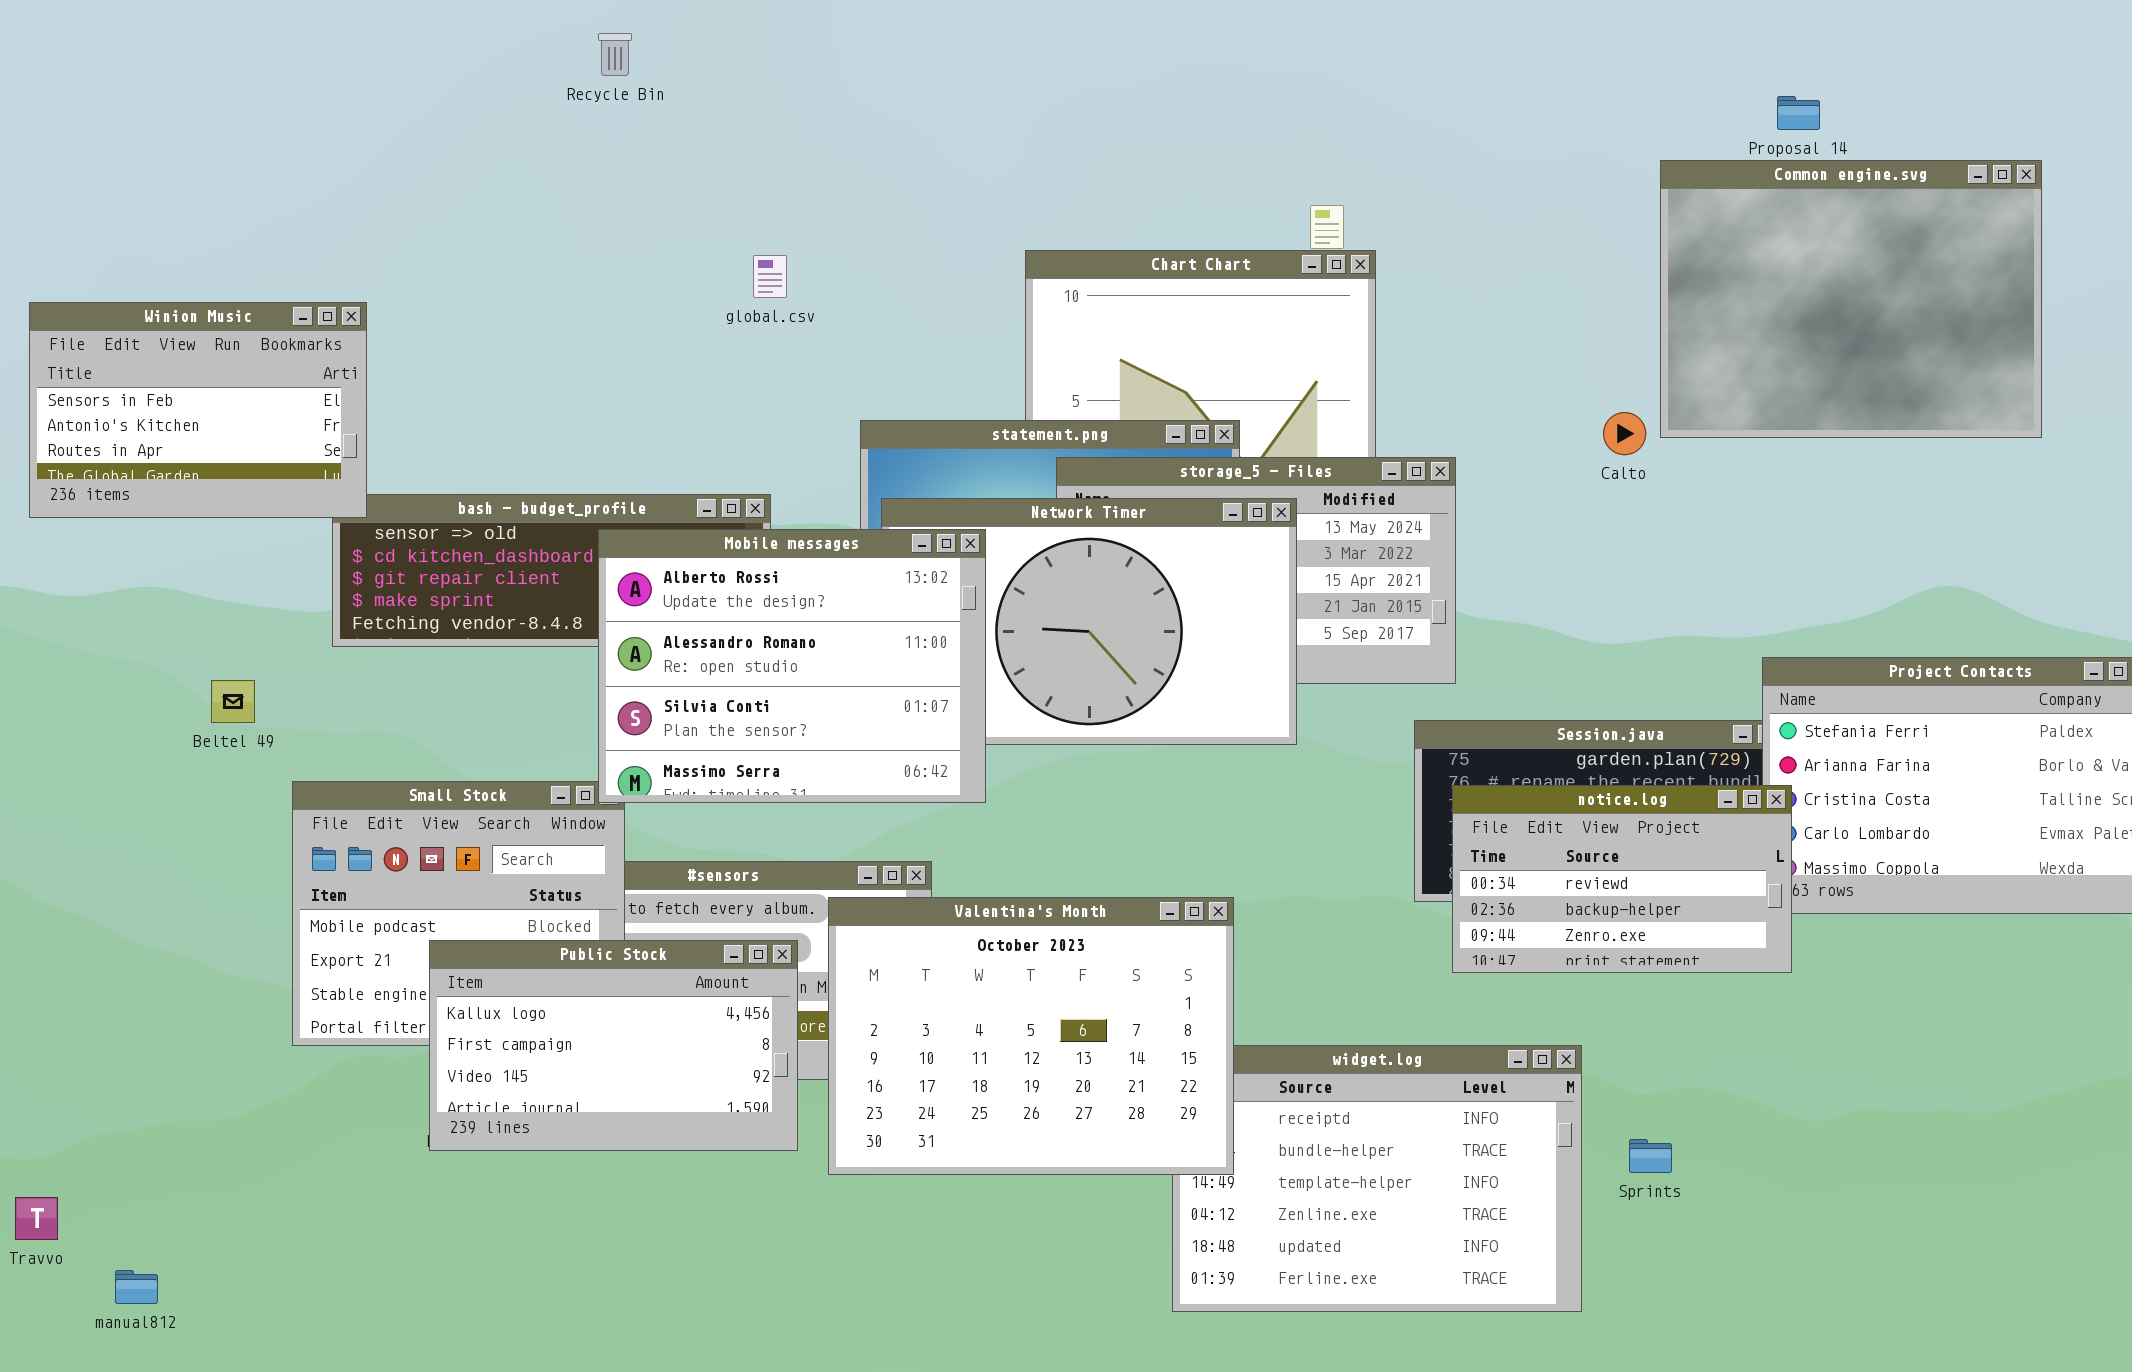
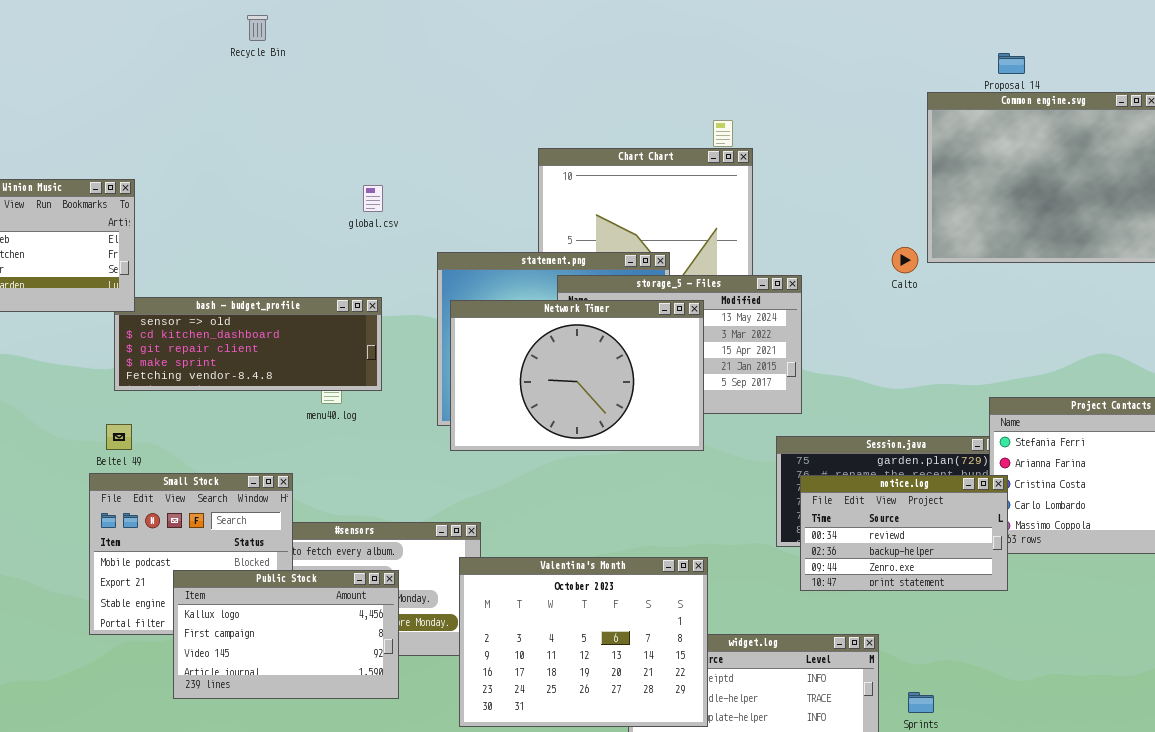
Recycle Bin: [598,33,632,76] -> [247,15,268,41], moved
global.csv: [753,255,787,298] -> [363,185,383,212], moved
Mobile messages: [598,529,986,803] -> none, closed
Beltel 49: [211,680,255,723] -> [106,424,132,450], moved
Valentina's Month: [828,897,1234,1175] -> [459,557,708,727], moved

